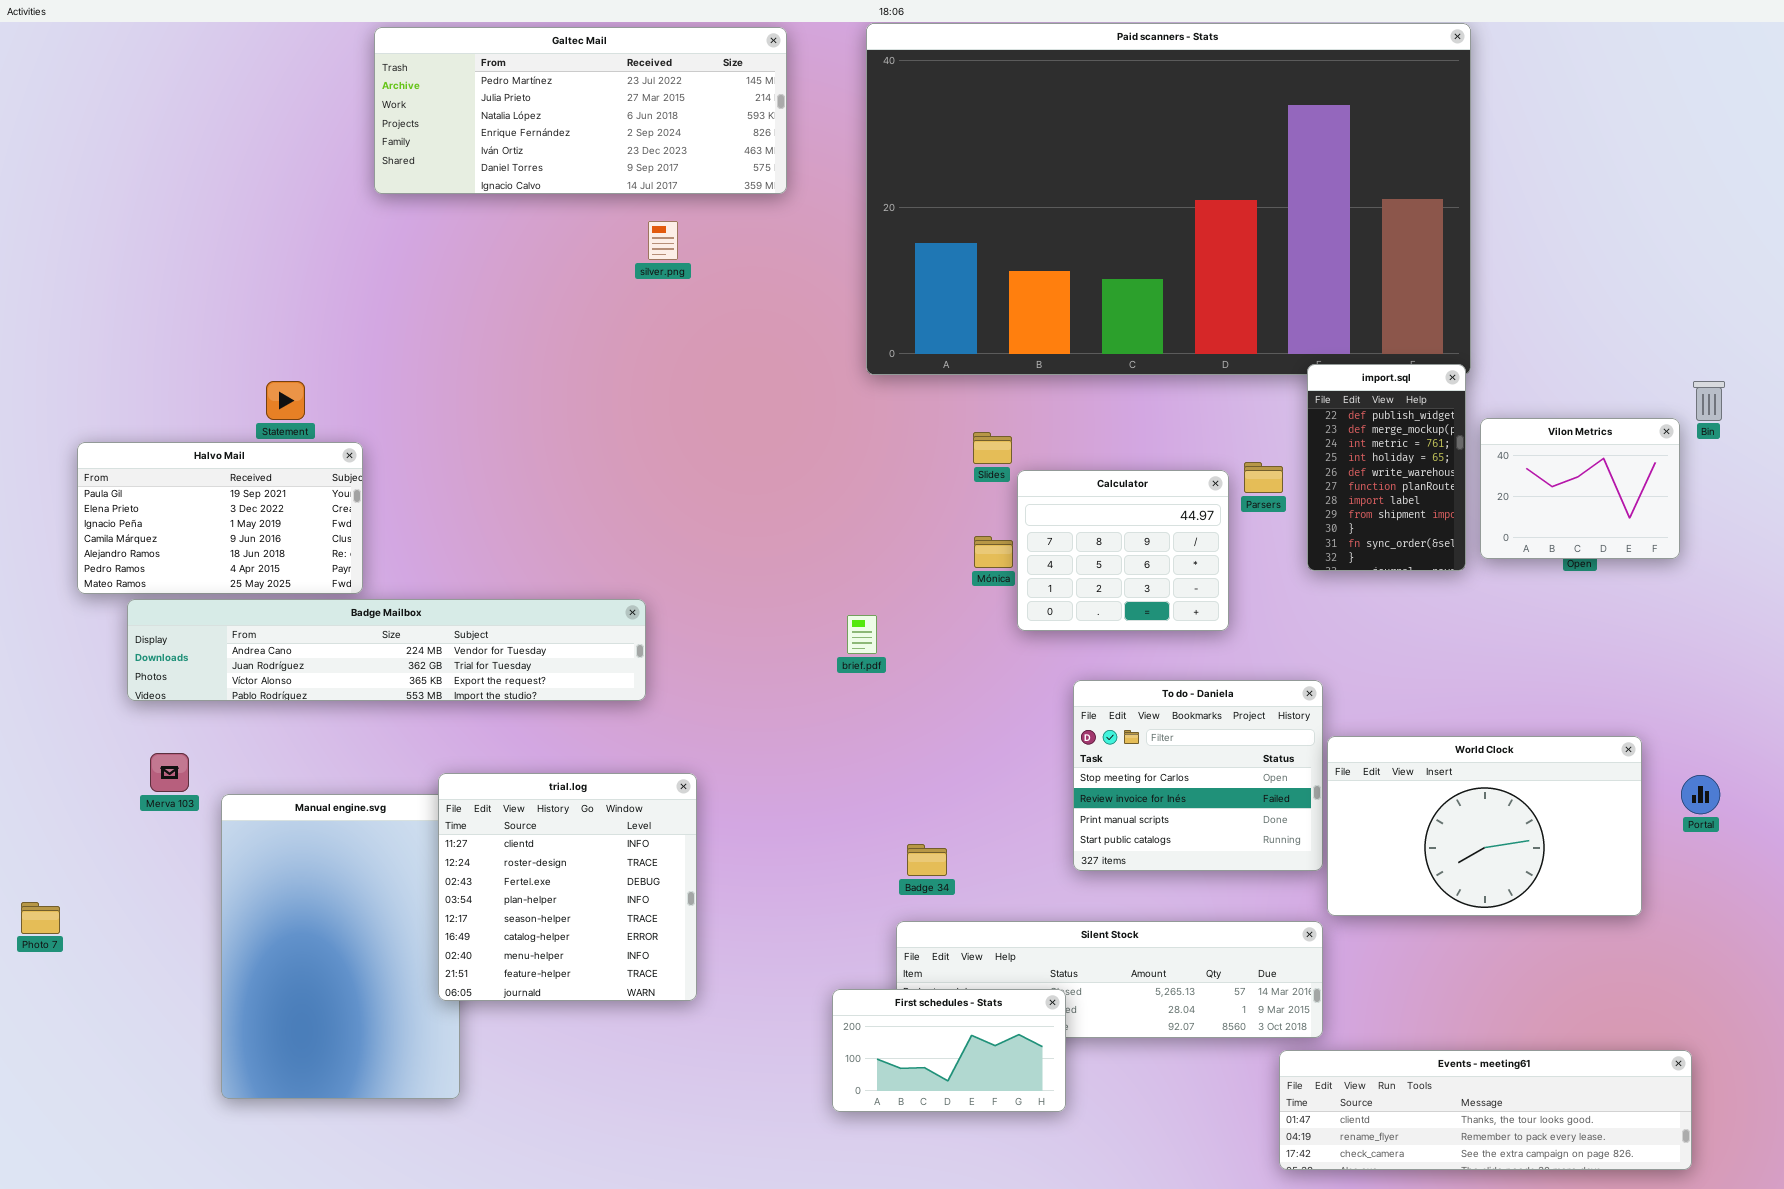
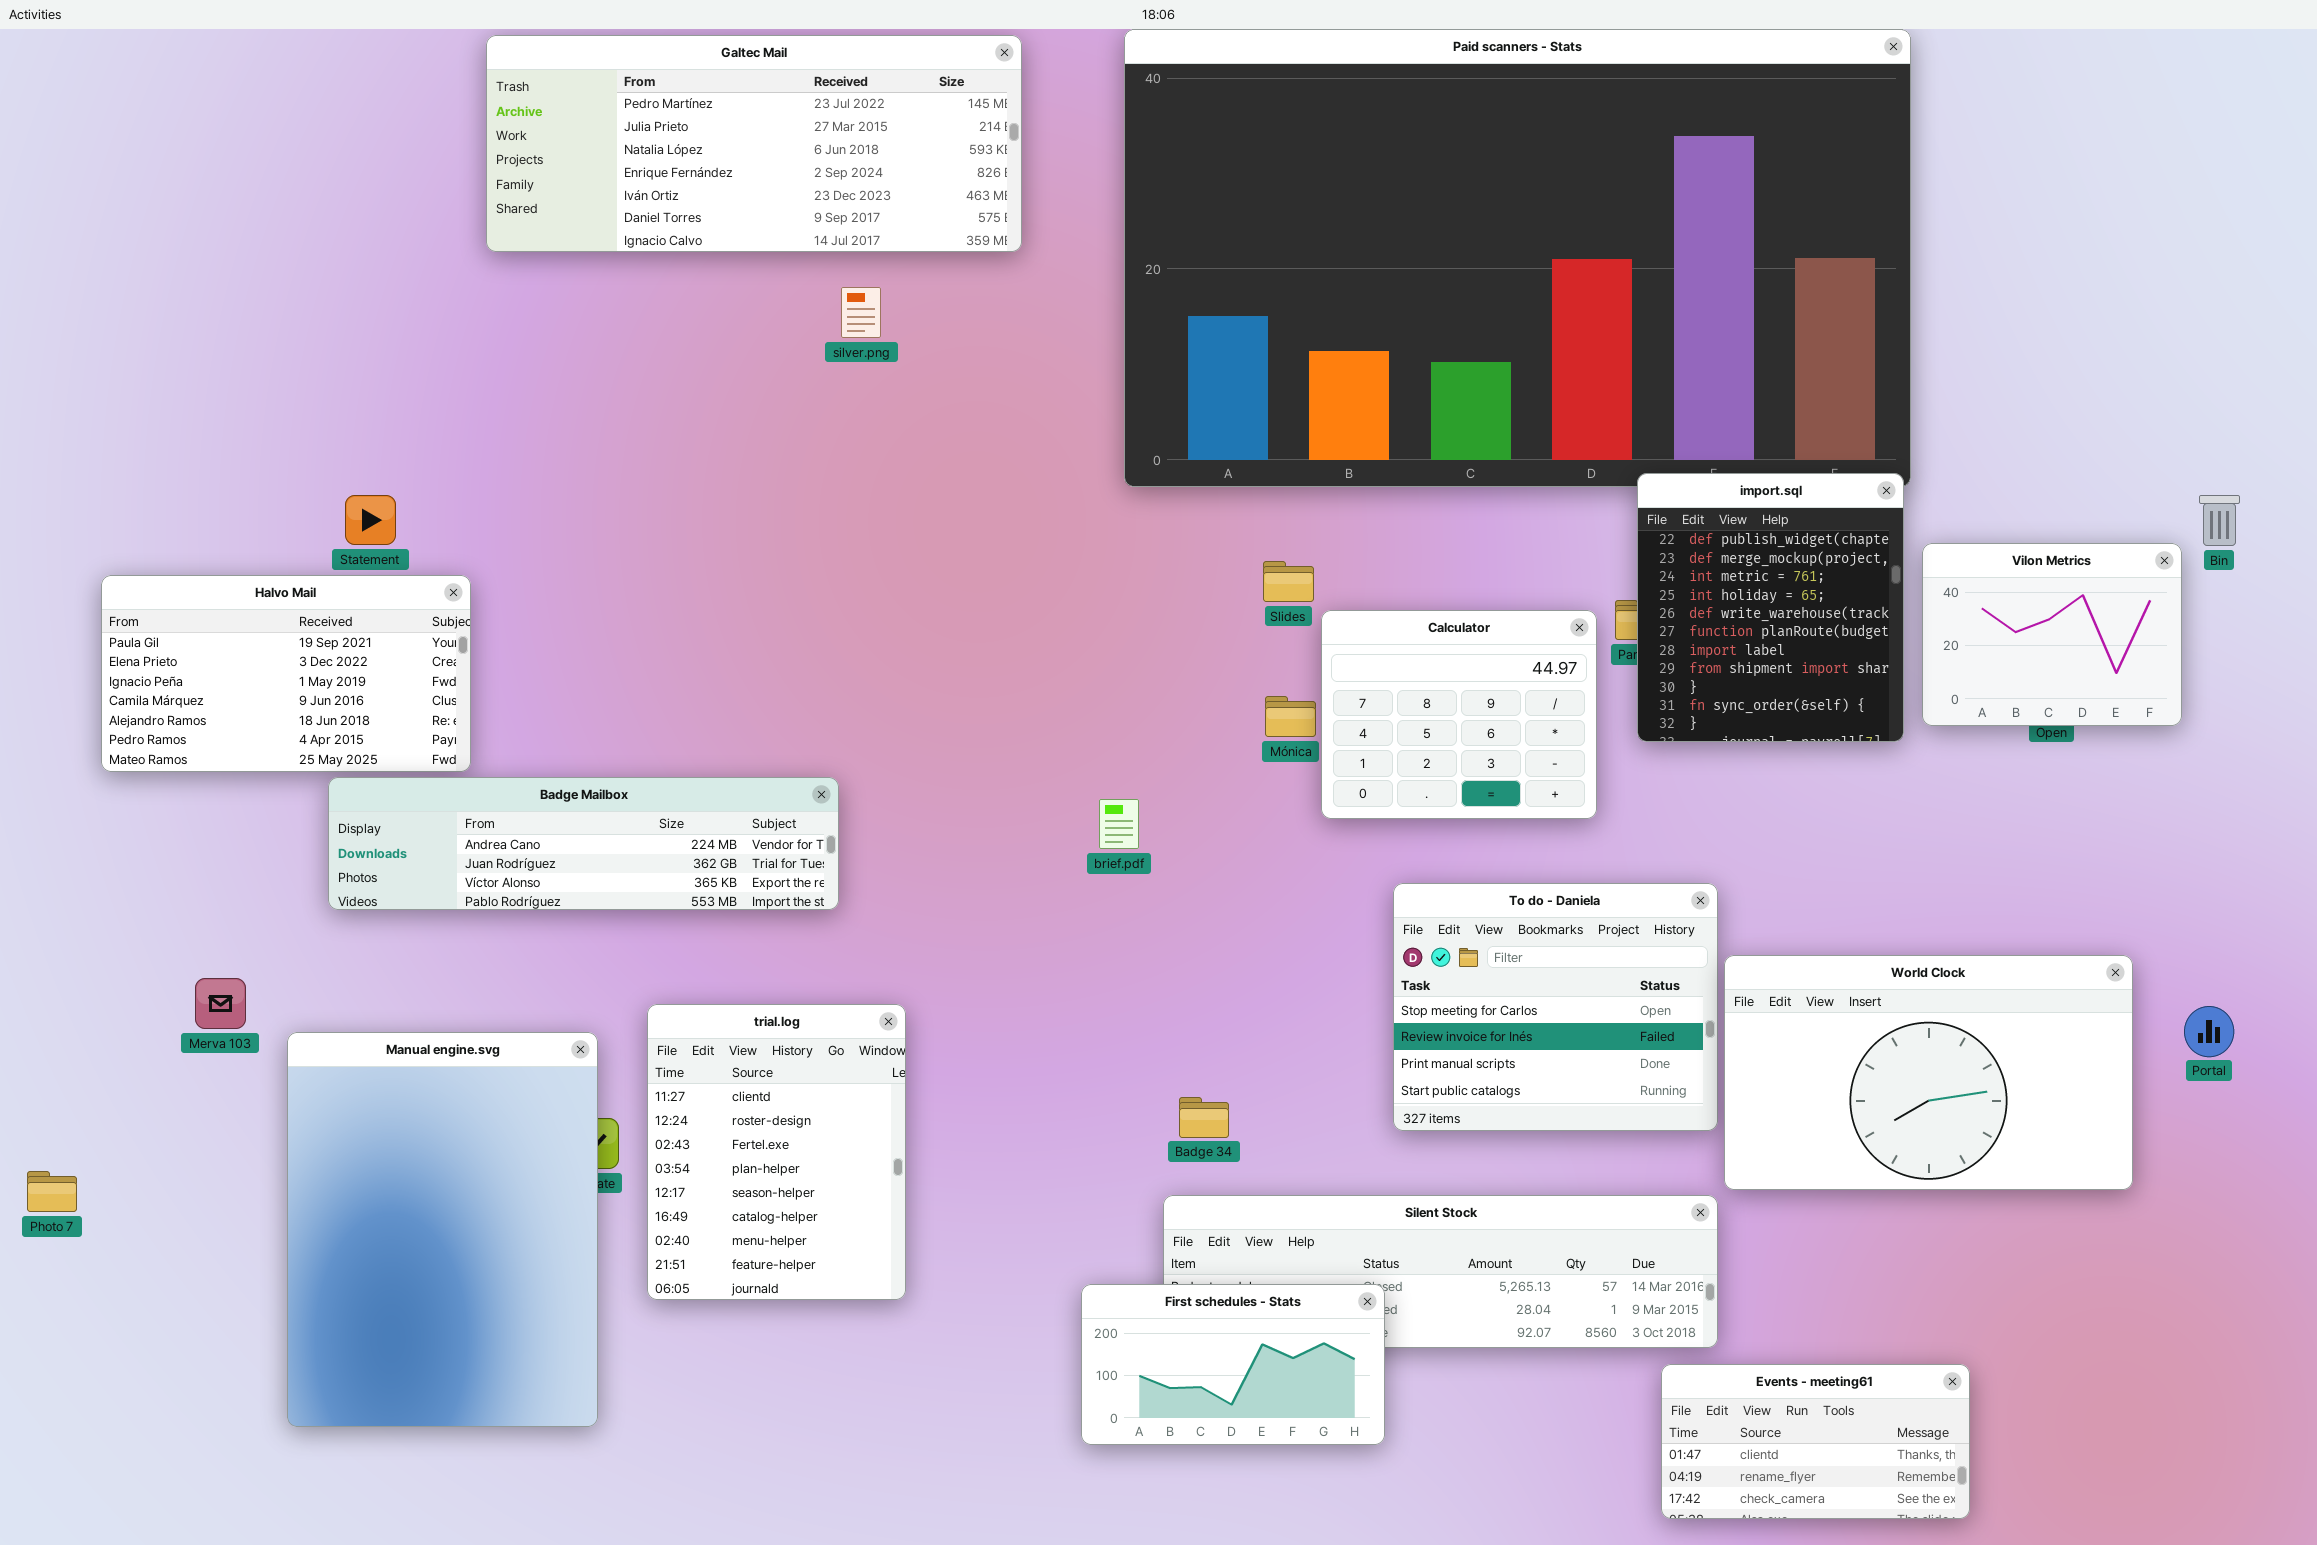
import.sql: [1307,364,1466,571] -> [1637,473,1904,742], resized
Badge Mailbox: [127,599,646,701] -> [328,777,839,910], resized
trial.log: [438,773,697,1001] -> [647,1004,906,1300], resized
Events - meeting61: [1279,1050,1692,1170] -> [1661,1364,1970,1519], resized

